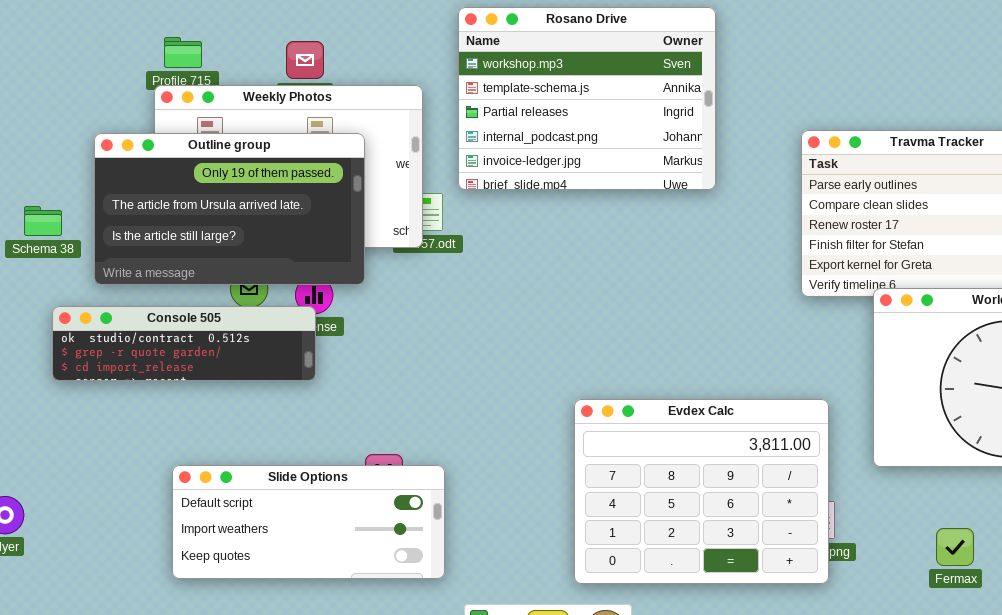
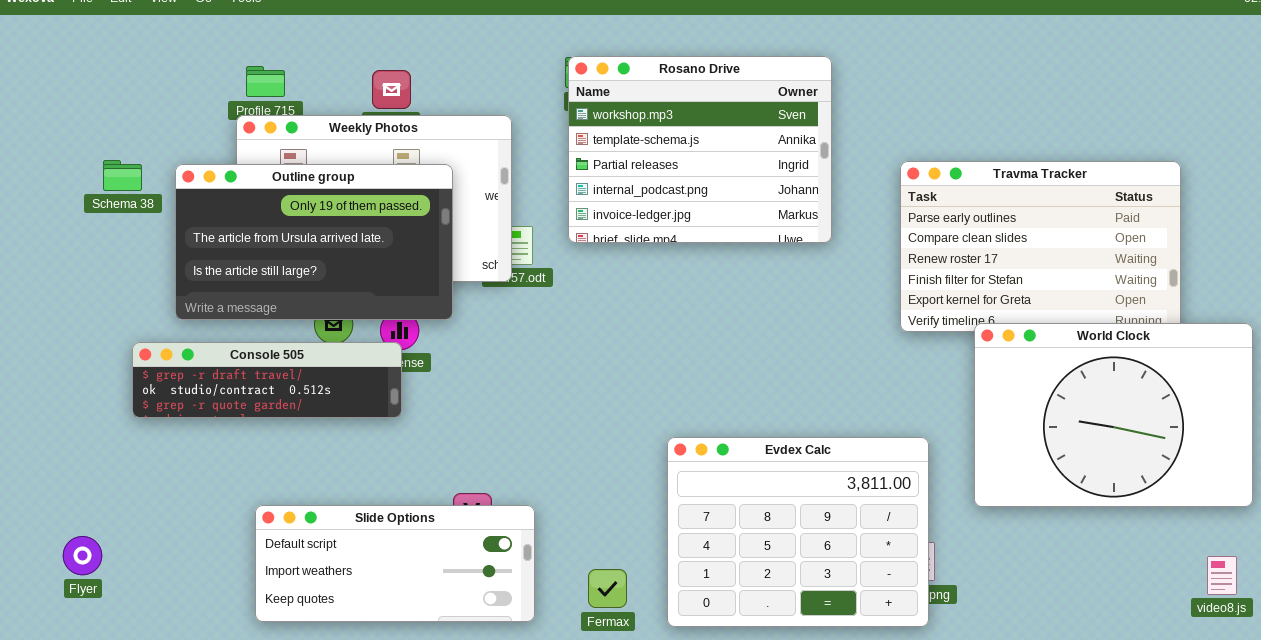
Rosano Drive: [458,7,716,190] -> [568,56,832,243], moved
Schema 38: [24,206,62,236] -> [103,160,142,191], moved
Console 505: [52,306,316,381] -> [132,342,402,418], scrolled up 1 row
Fermax: [936,528,974,566] -> [588,569,627,608], moved

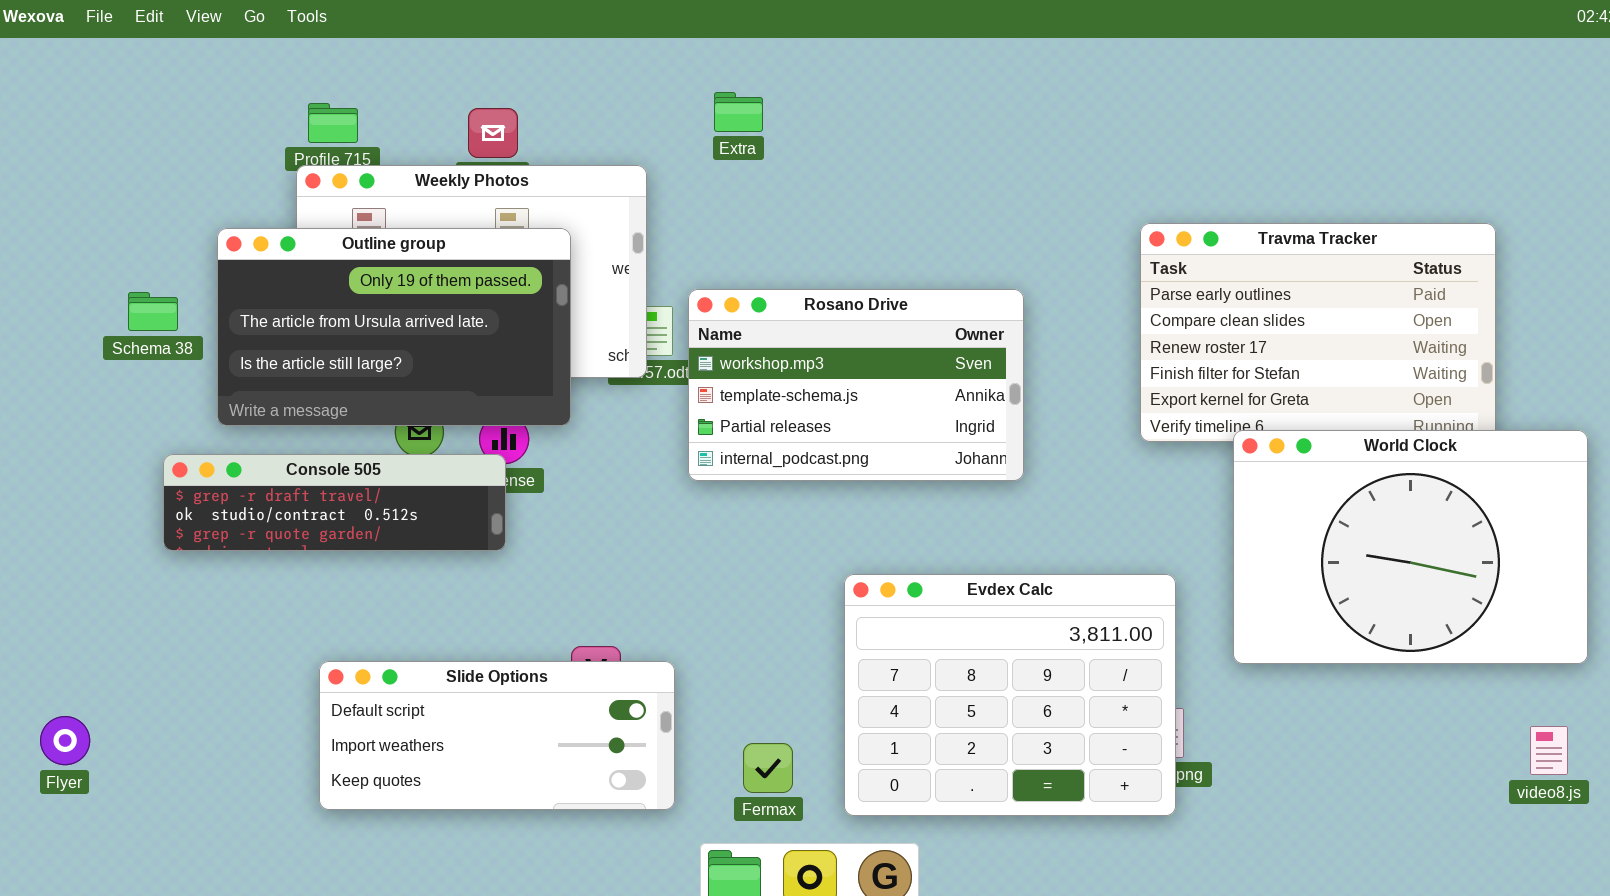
Rosano Drive: [568,56,832,243] -> [688,289,1024,481], moved, resized
Schema 38: [103,160,142,191] -> [128,292,178,331], moved
Flyer: [63,536,102,575] -> [40,716,90,765], moved

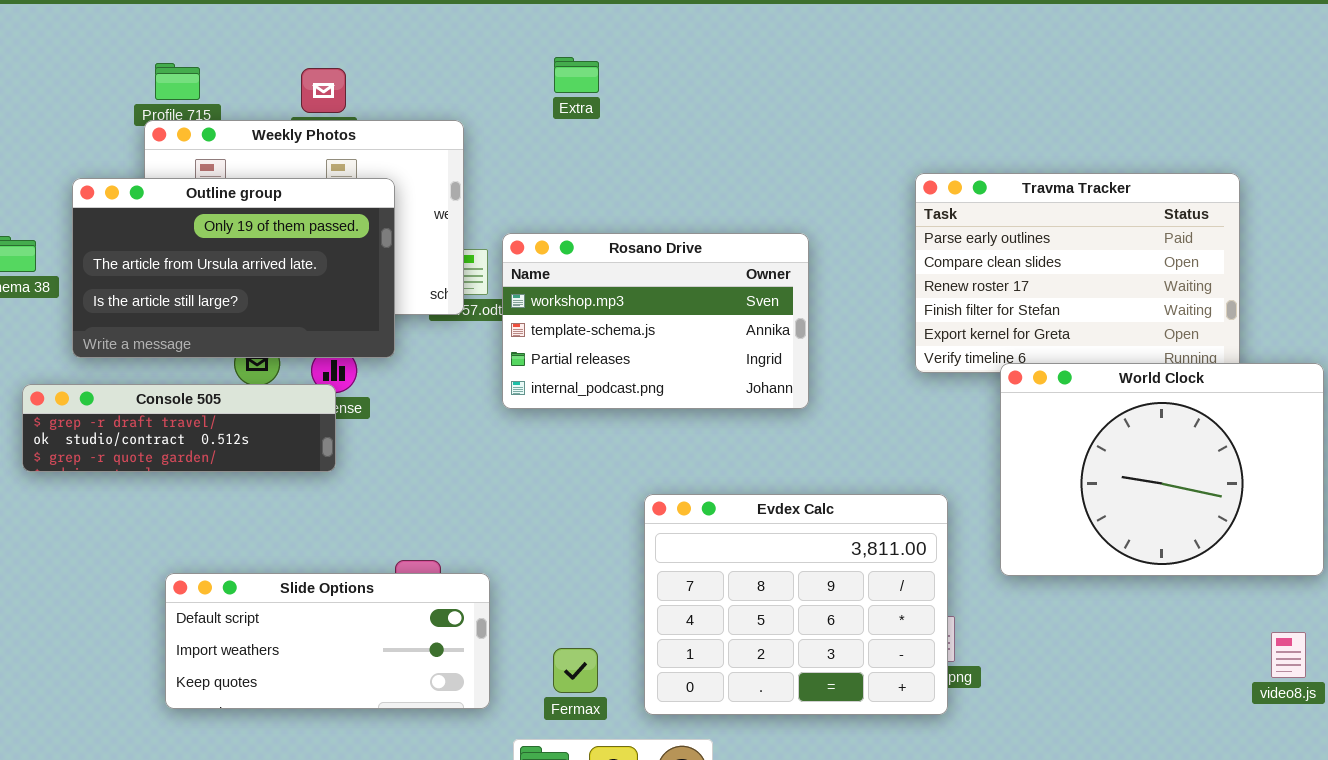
Extra: [714,92,763,132] -> [554,57,599,93], moved

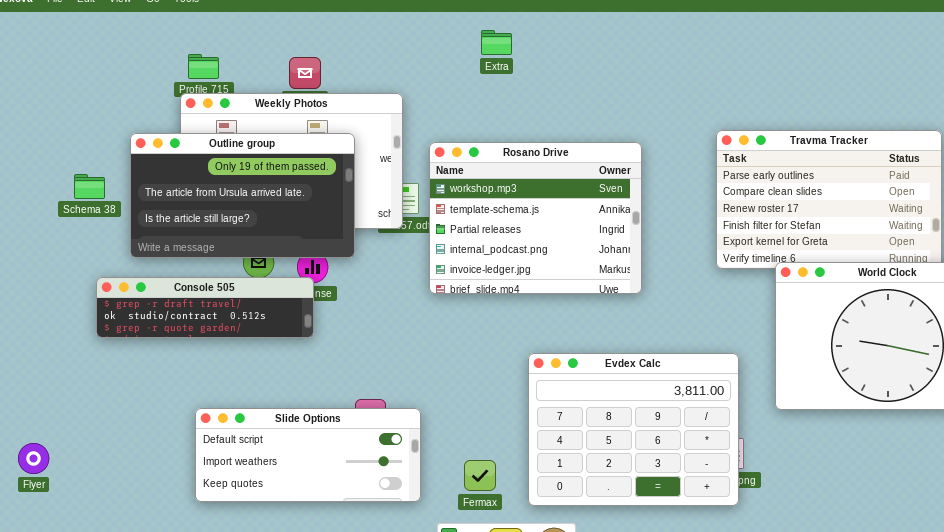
Extra: [554,57,599,93] -> [481,30,512,55], moved
Rosano Drive: [502,233,809,409] -> [429,142,642,294], resized

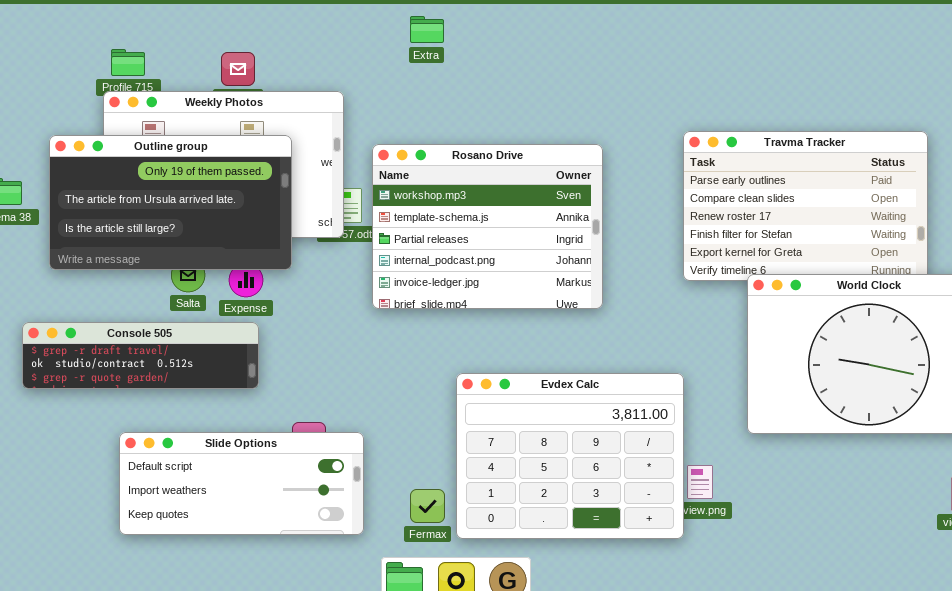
Extra: [481,30,512,55] -> [410,16,444,43], moved
Console 505: [96,277,314,338] -> [22,322,259,389], moved
Evdex Calc: [528,353,739,506] -> [456,373,684,539], moved

